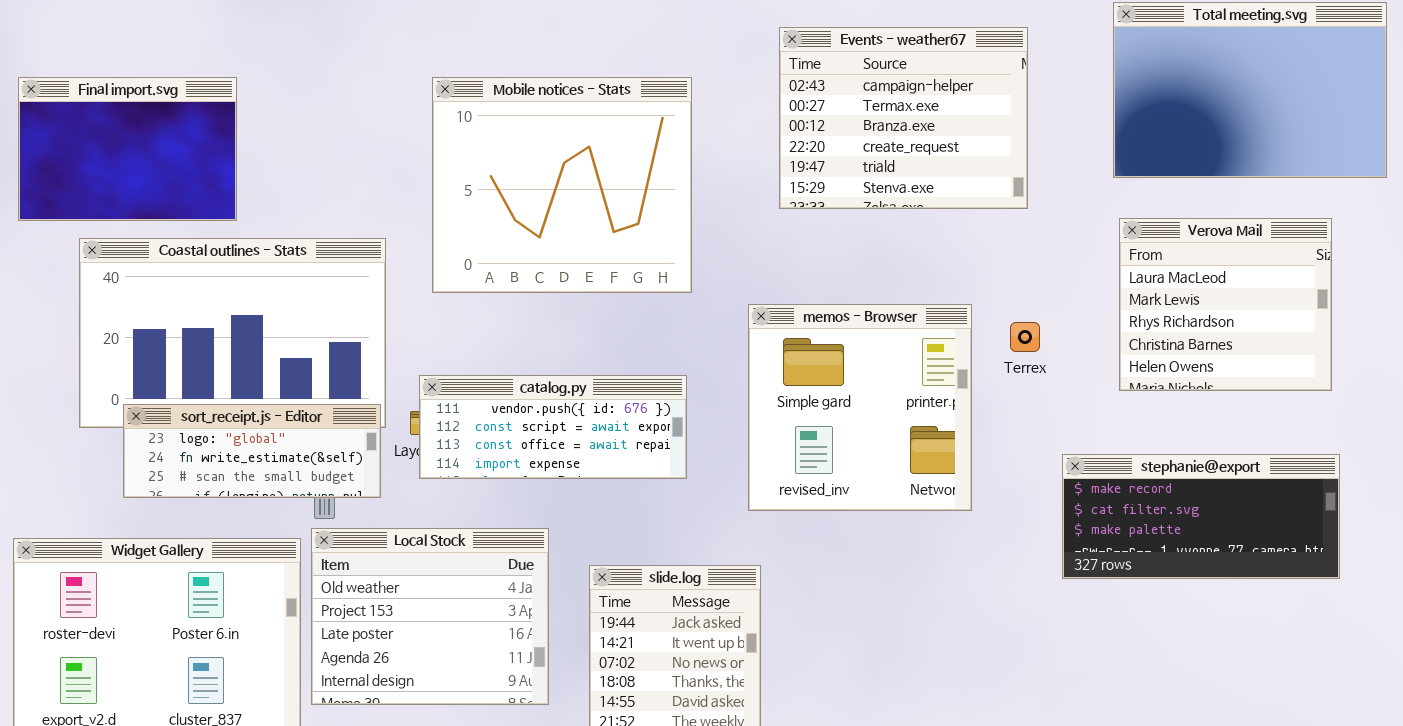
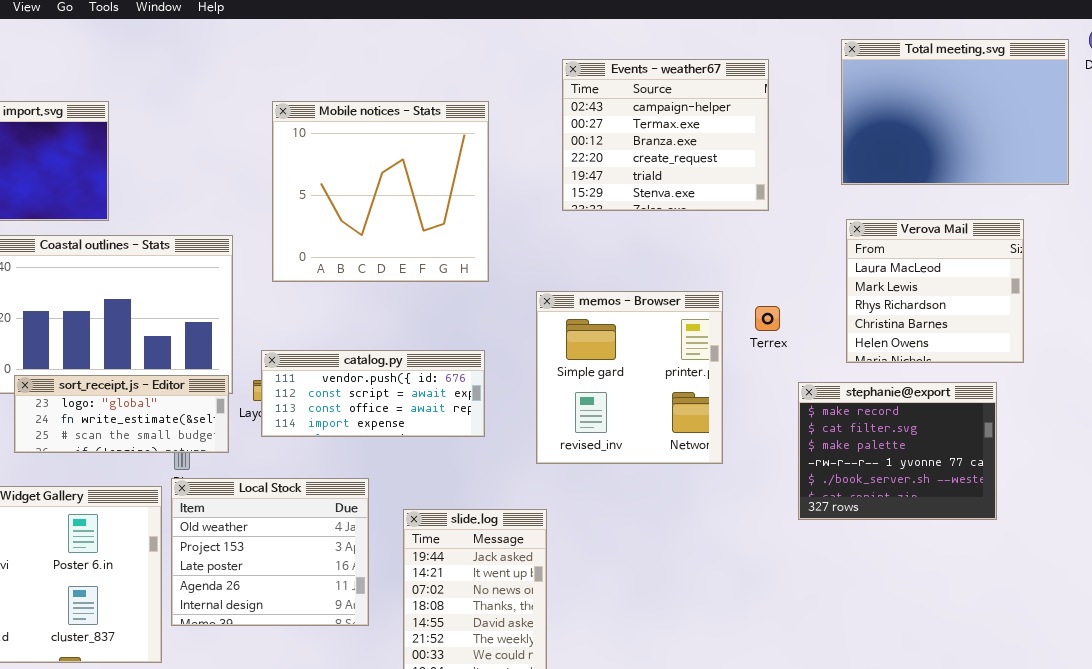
stephanie@export: [1062,454,1340,579] -> [798,382,997,520], resized

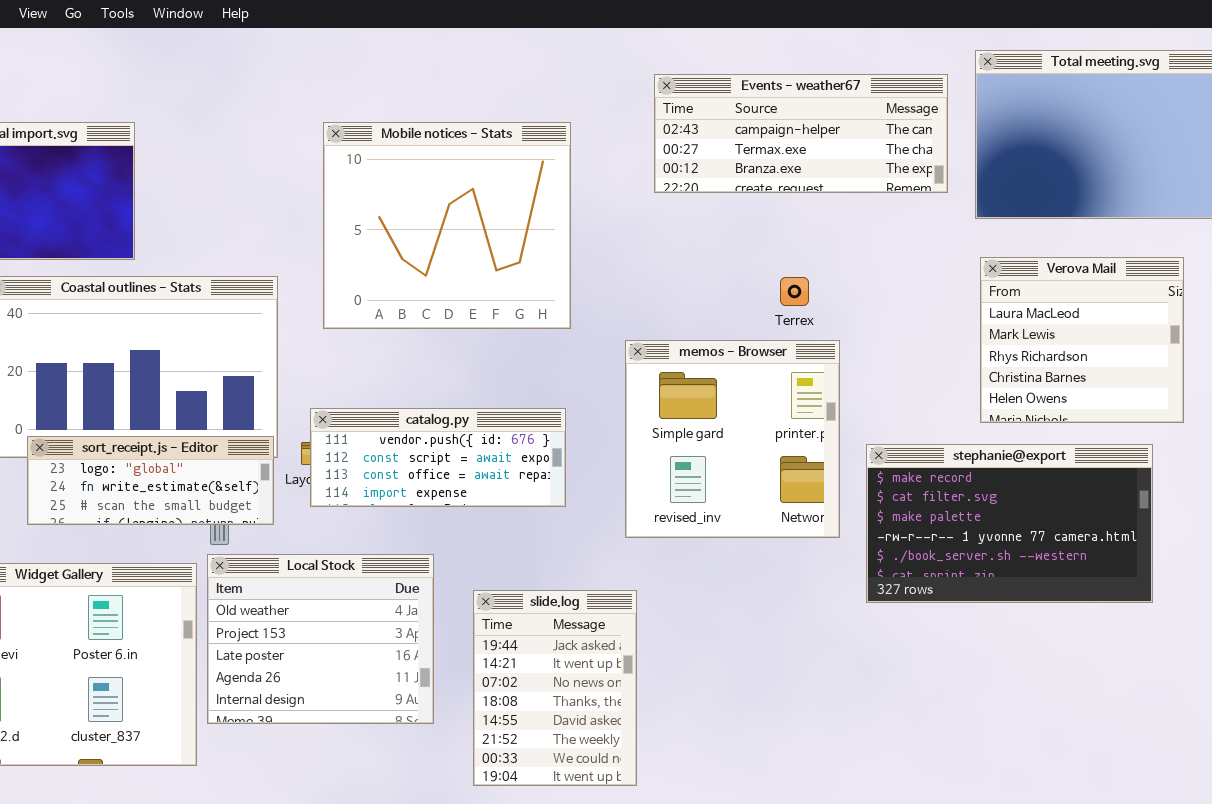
Events - weather67: [562,59,769,211] -> [654,74,948,193], resized
Terrex: [755,306,780,331] -> [780,277,809,306], moved
stephanie@export: [798,382,997,520] -> [866,444,1153,603], resized

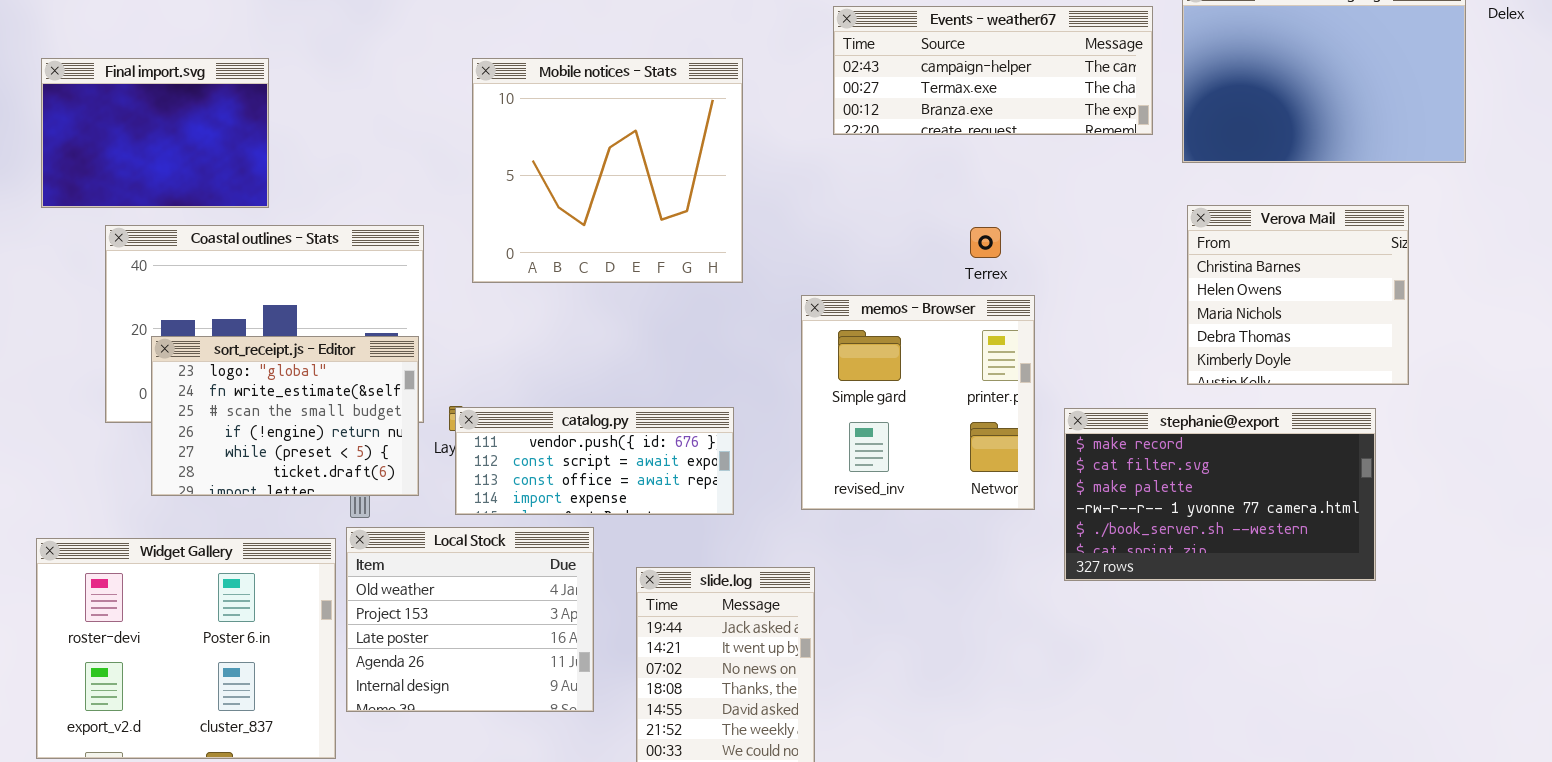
Verova Mail: [980,257,1184,423] -> [1187,205,1409,385], scrolled down 3 rows
catalog.py: [310,408,566,507] -> [455,407,734,515], moved
sort_receipt.js - Editor: [27,436,274,525] -> [151,336,419,496], resized

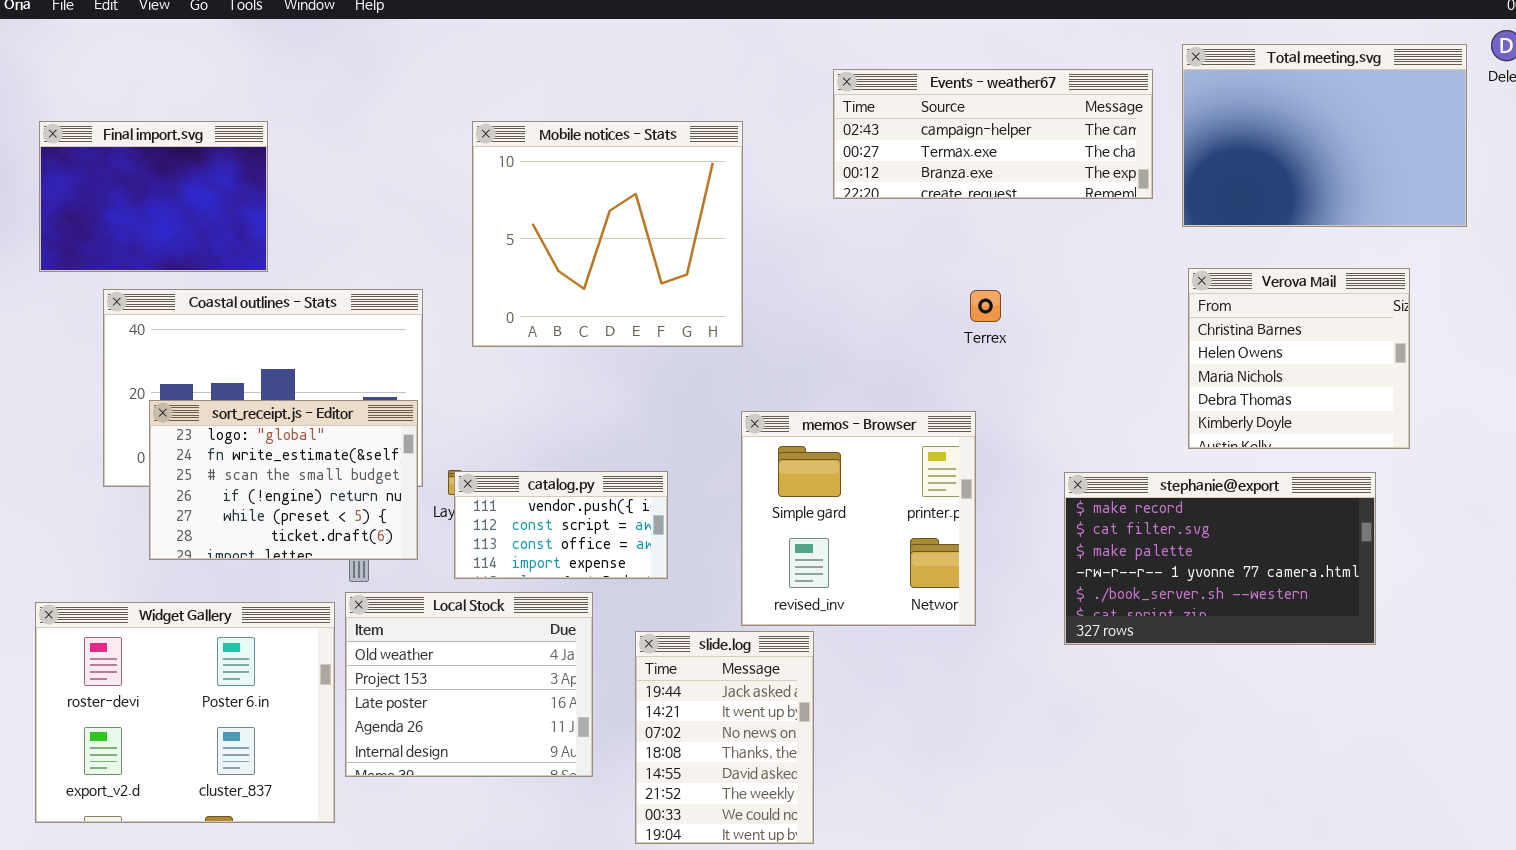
memos - Browser: [801,295,1035,510] -> [741,411,976,626], moved
catalog.py: [455,407,734,515] -> [454,471,668,579], resized

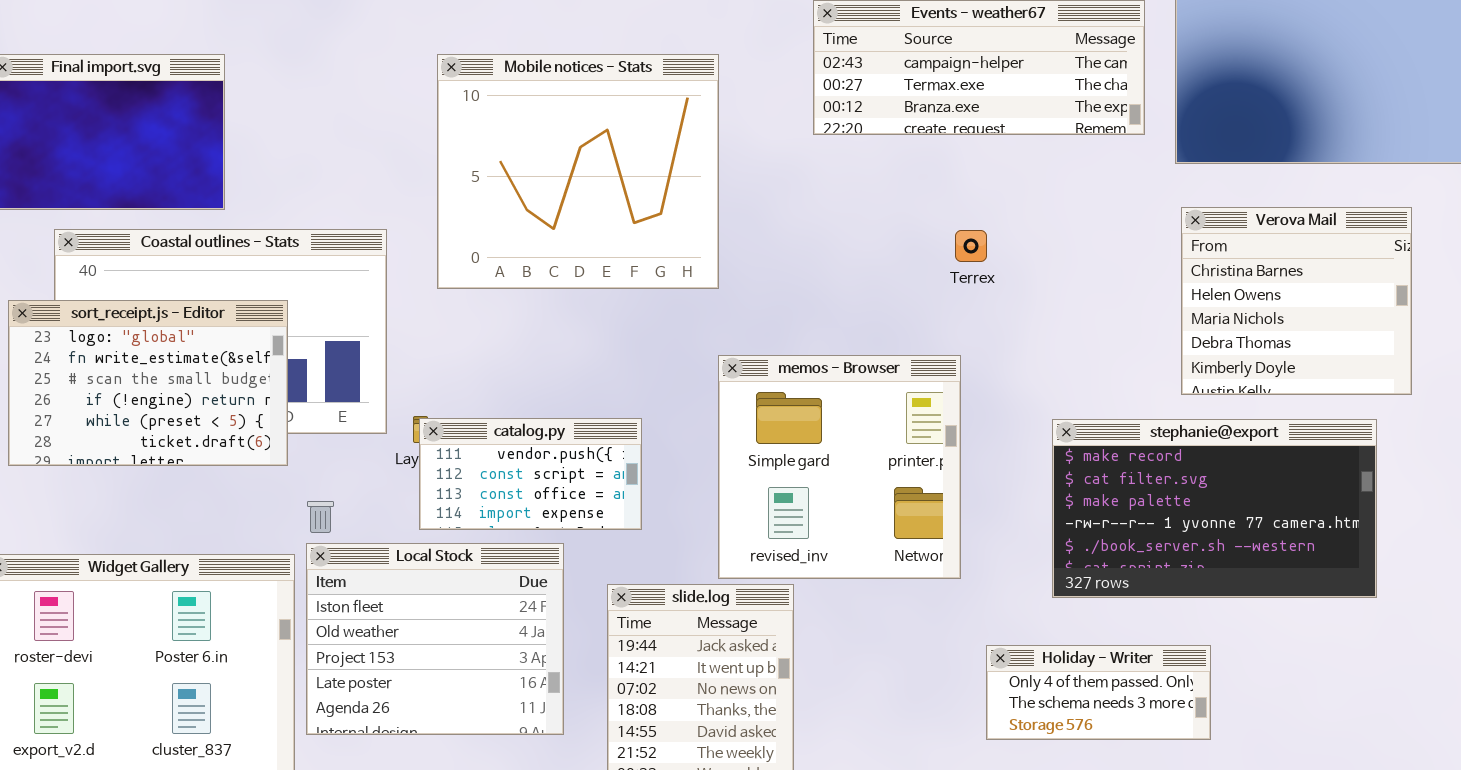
sort_receipt.js - Editor: [149,400,418,560] -> [8,300,288,466], moved
Local Stock: [345,592,593,777] -> [306,543,564,735], scrolled up 1 row
Holiday - Writer: none -> [986,645,1211,740], opened

